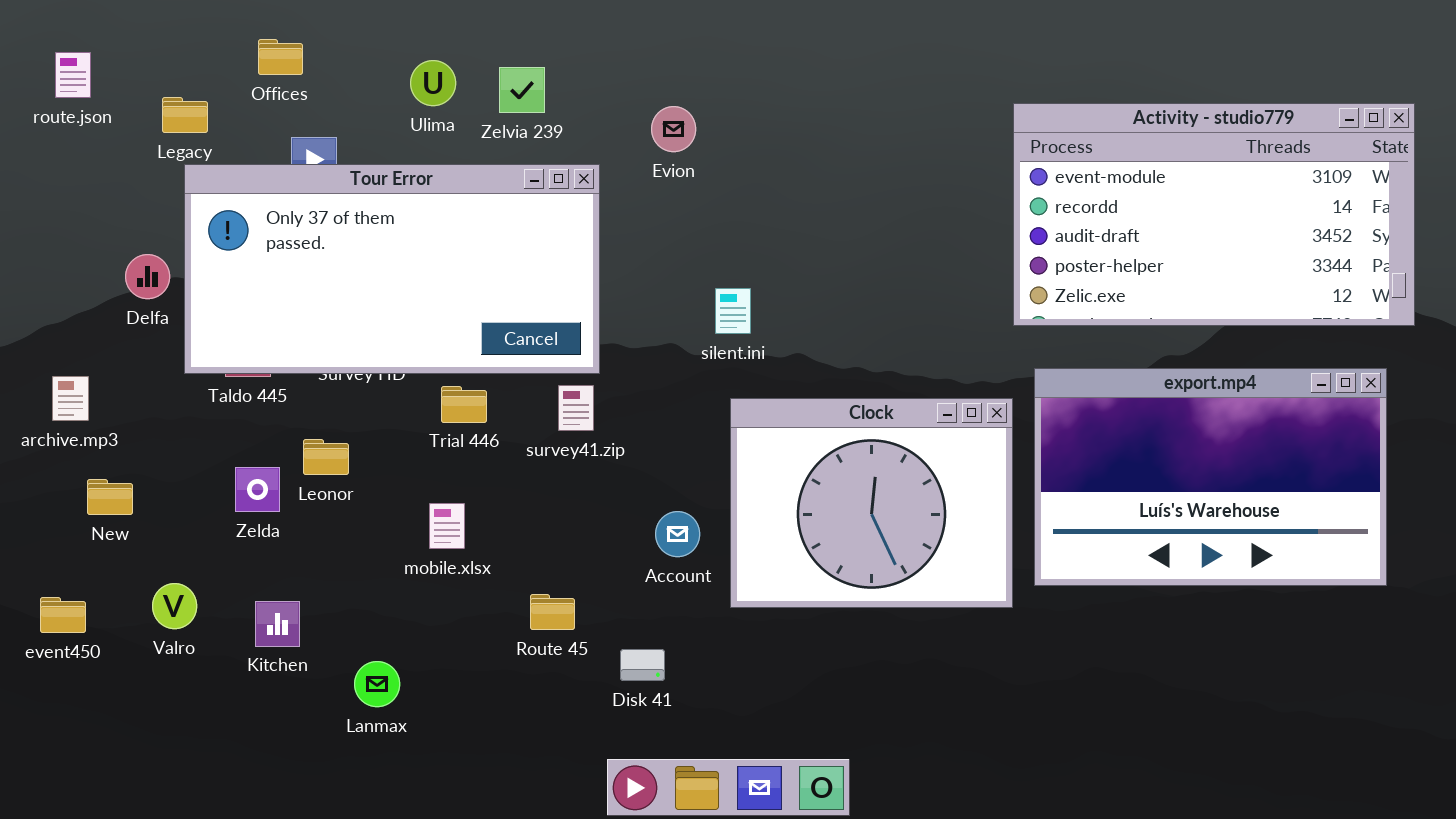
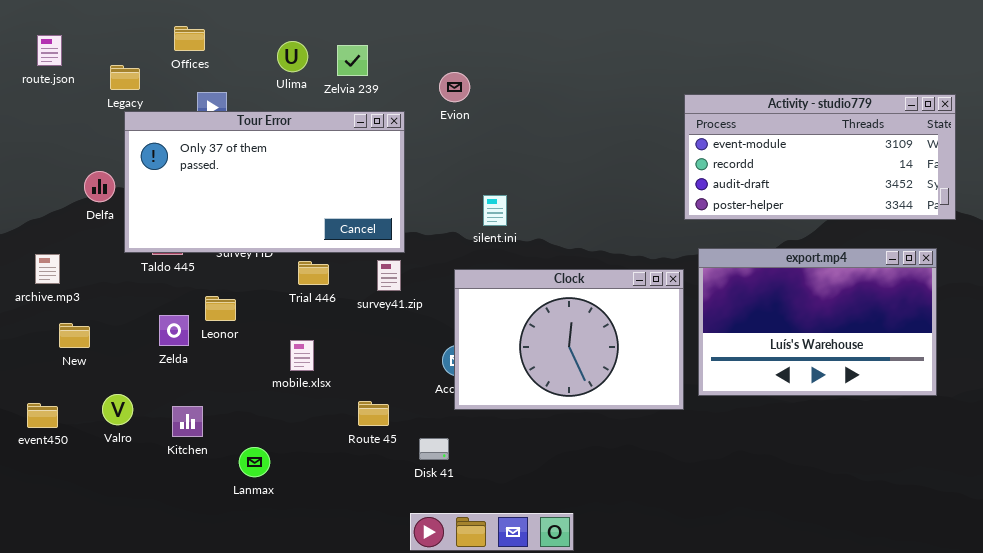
Activity - studio779: [1013,103,1415,326] -> [684,94,956,220], resized
Clock: [730,398,1013,608] -> [454,269,684,410], resized

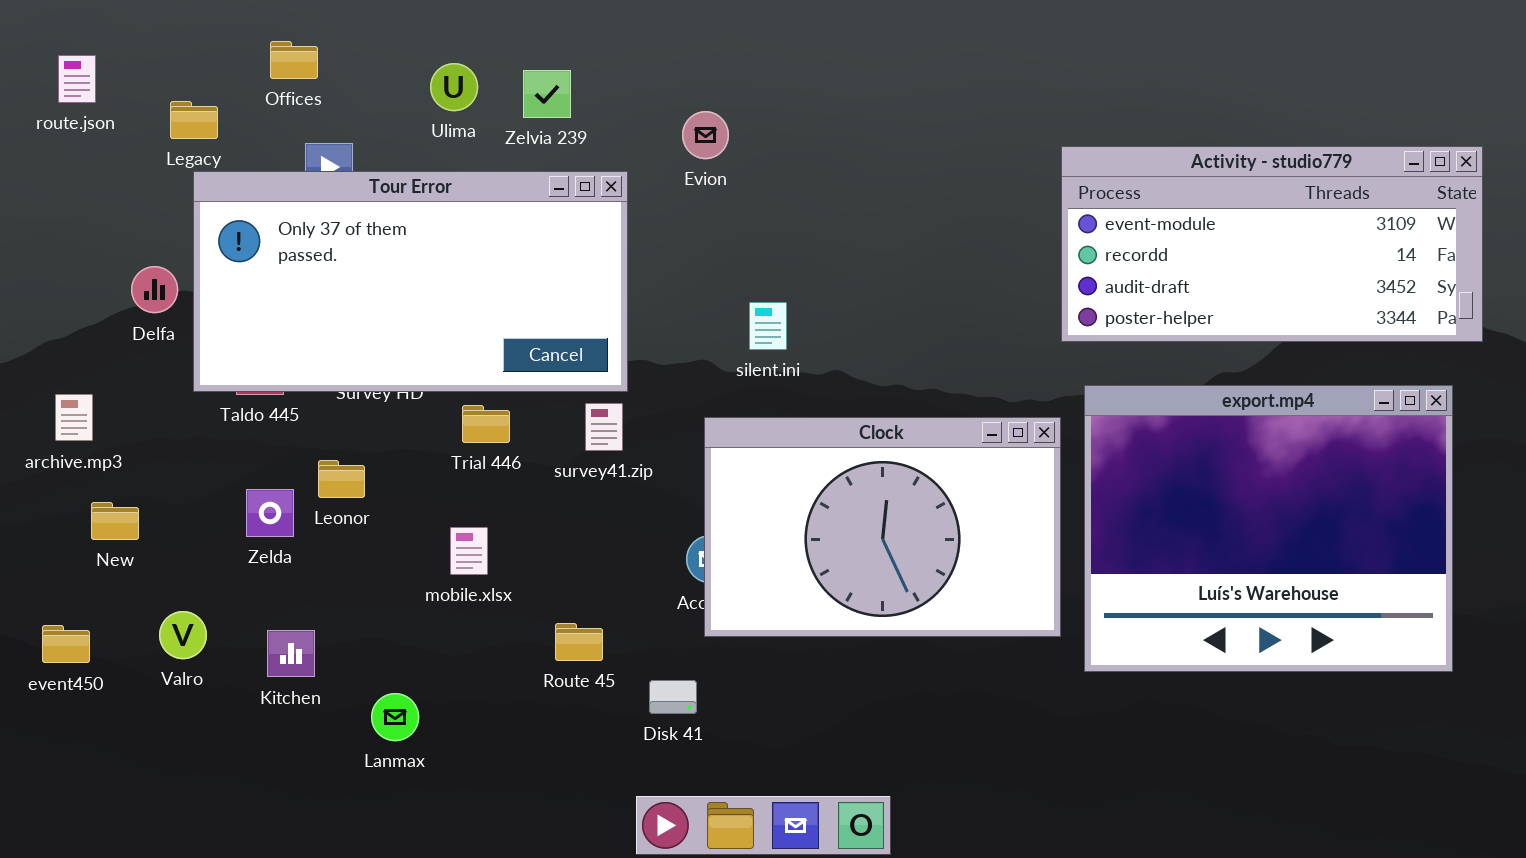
export.mp4: [698,248,937,396] -> [1084,385,1453,672], resized

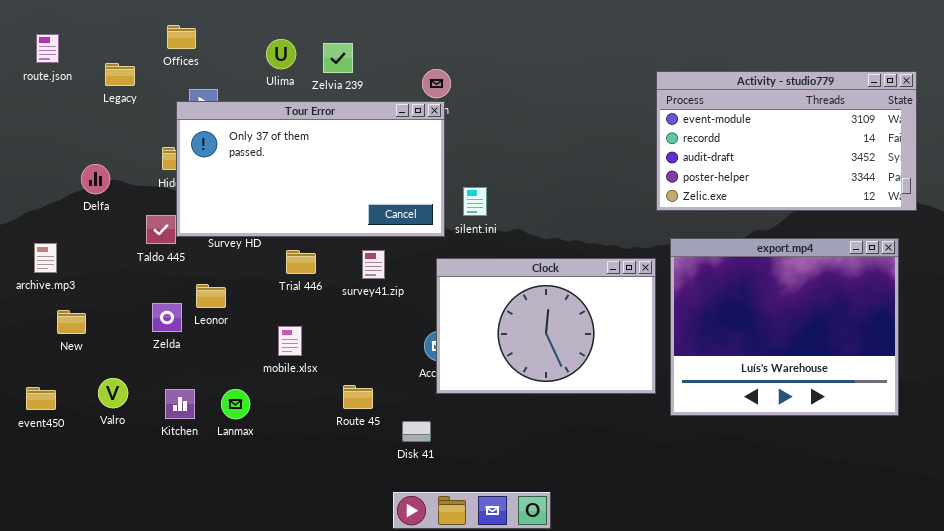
Activity - studio779: [1061,146,1483,342] -> [656,71,917,211], resized
Tour Error: [193,171,628,392] -> [176,101,445,237], moved
Lanmax: [371,693,419,741] -> [221,389,250,419], moved

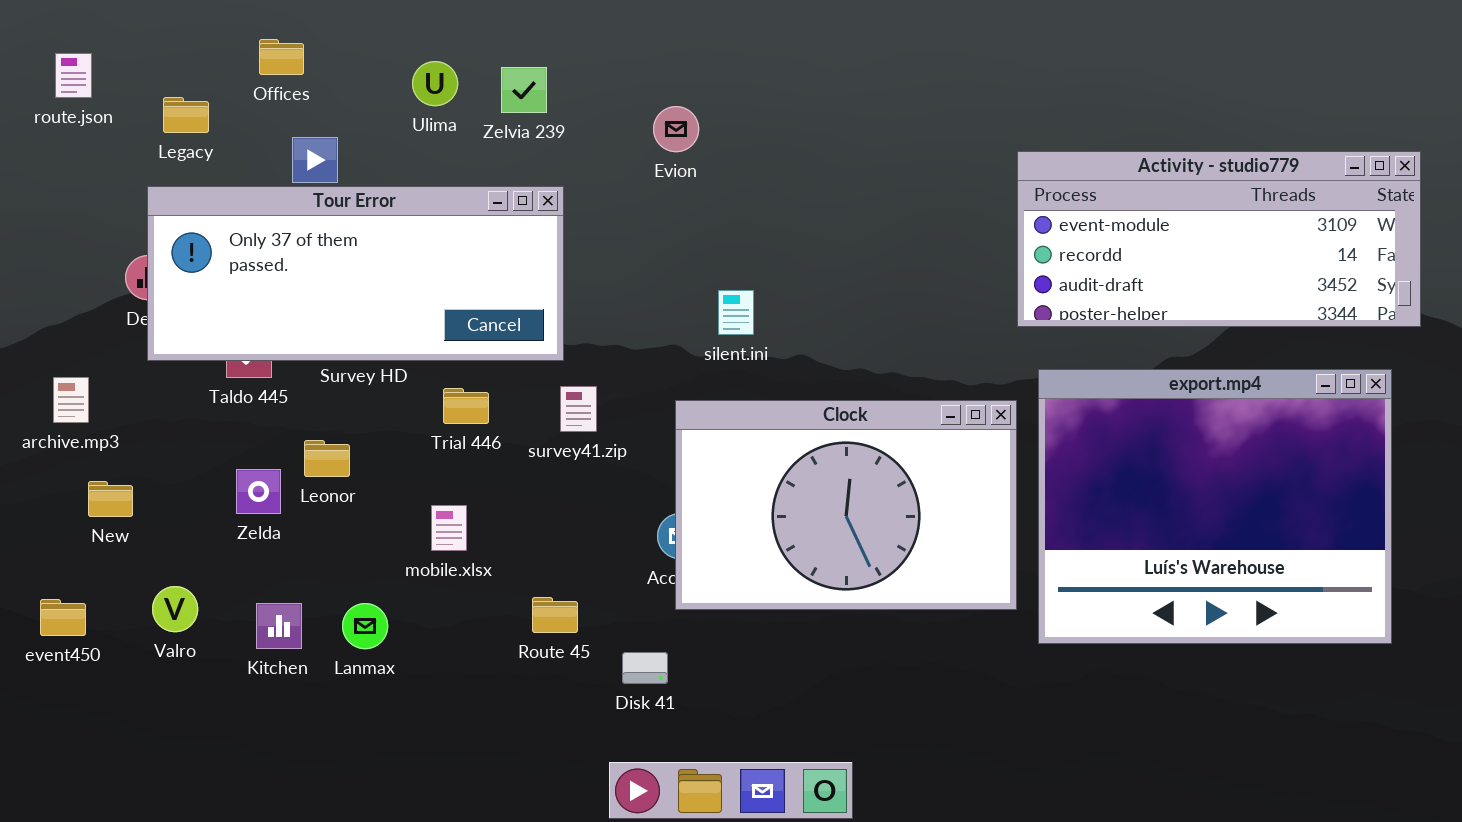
Activity - studio779: [656,71,917,211] -> [1017,151,1421,327], resized
Tour Error: [176,101,445,237] -> [147,186,564,361], moved, resized

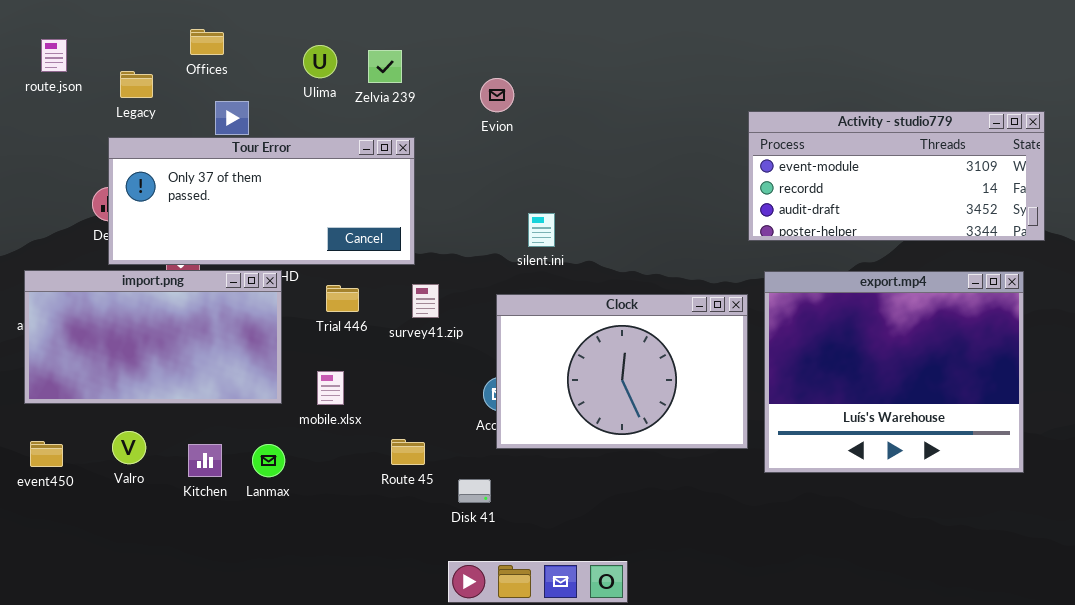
import.png: none -> [24,270,282,404], opened

